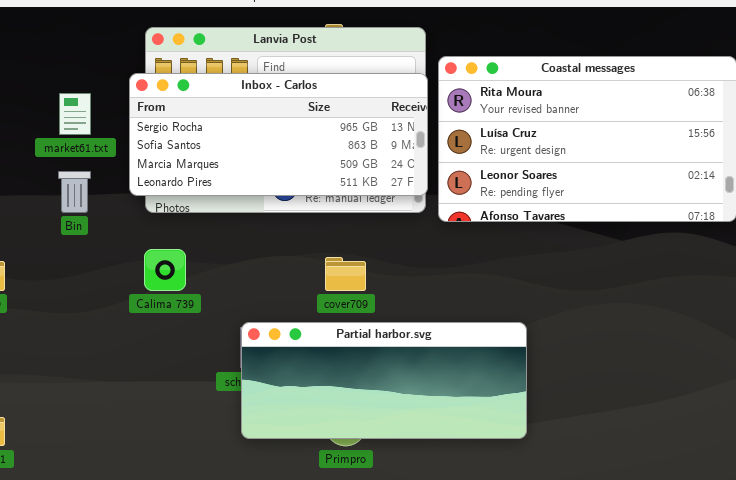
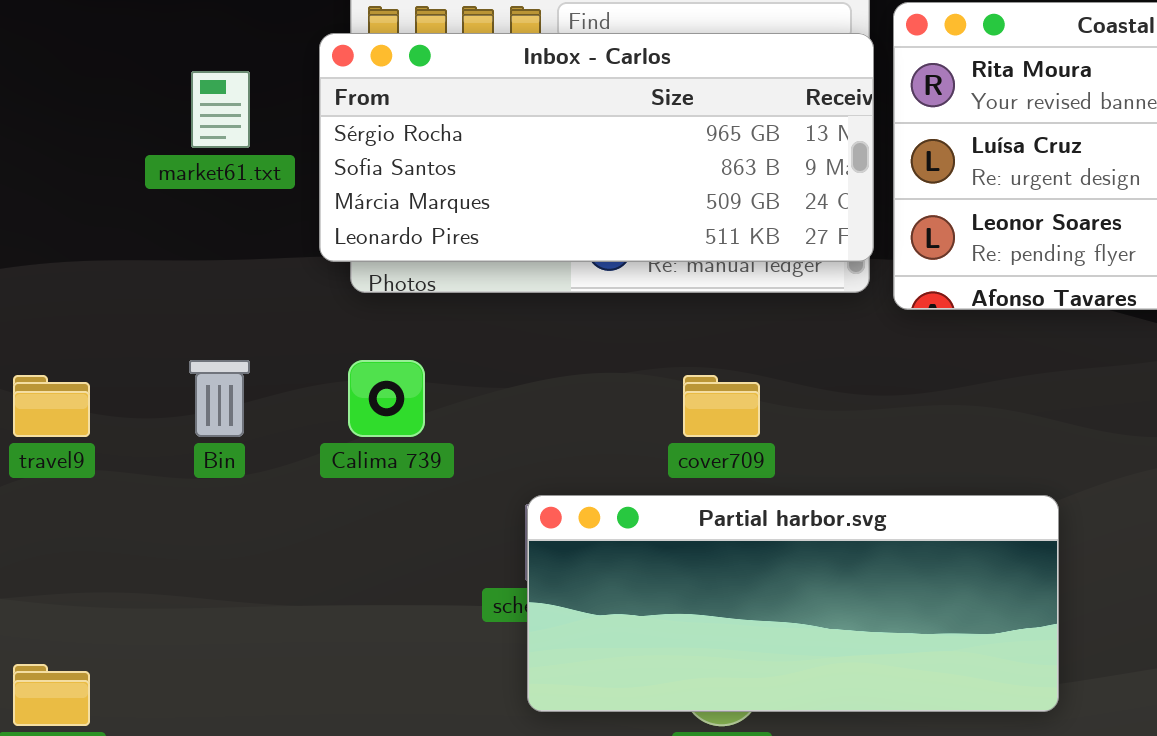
Bin: [58,171,91,213] -> [189,360,250,437], moved

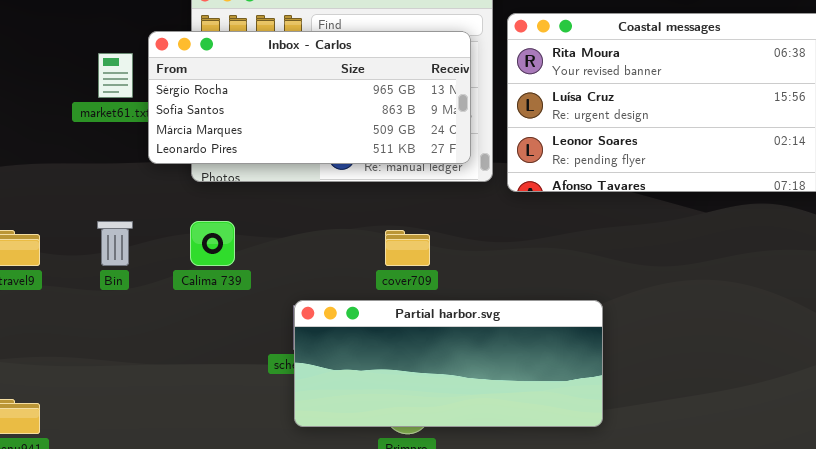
Inbox - Carlos: [319,33,874,262] -> [148,31,471,164], moved

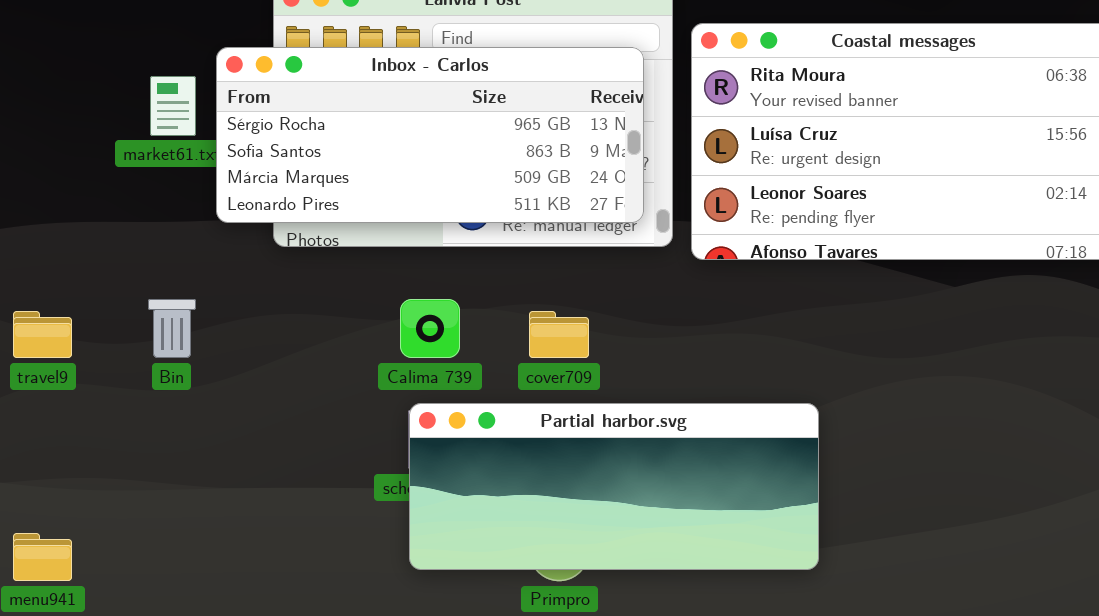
Calima 739: [190,221,235,266] -> [400,299,460,358], moved

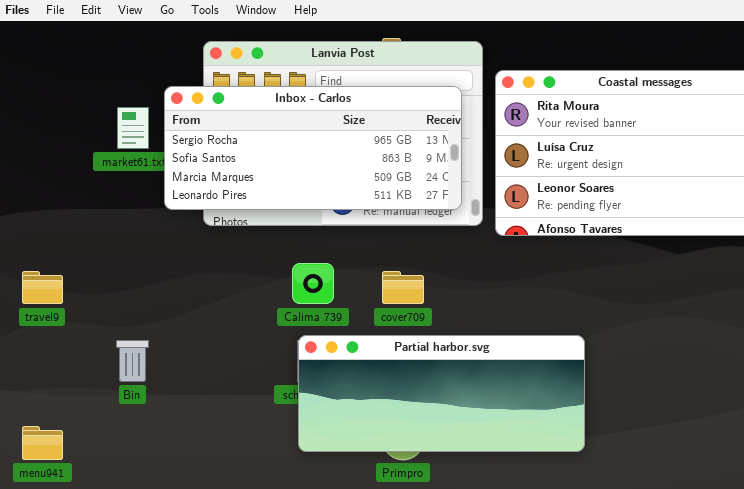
Bin: [148,299,196,358] -> [116,340,149,382], moved

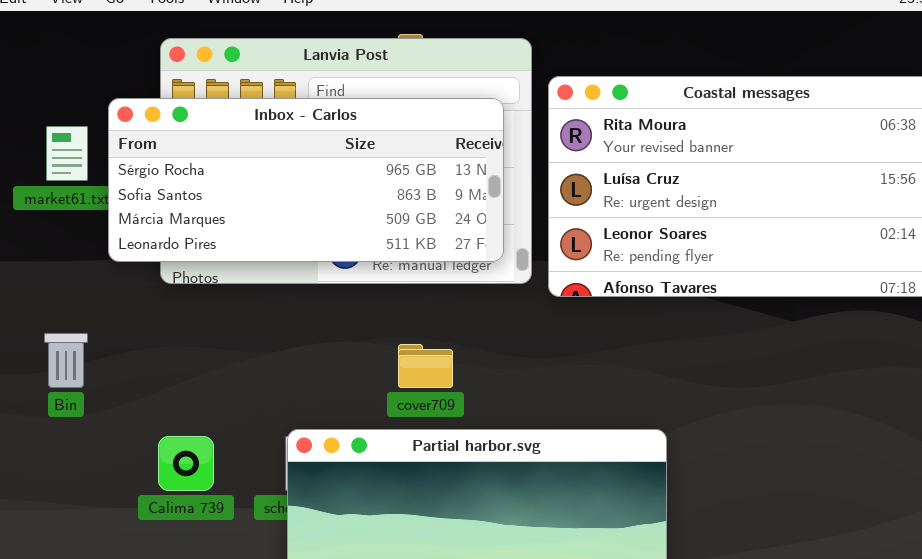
Calima 739: [292,263,334,304] -> [158,436,214,491], moved
Bin: [116,340,149,382] -> [44,333,88,388], moved

